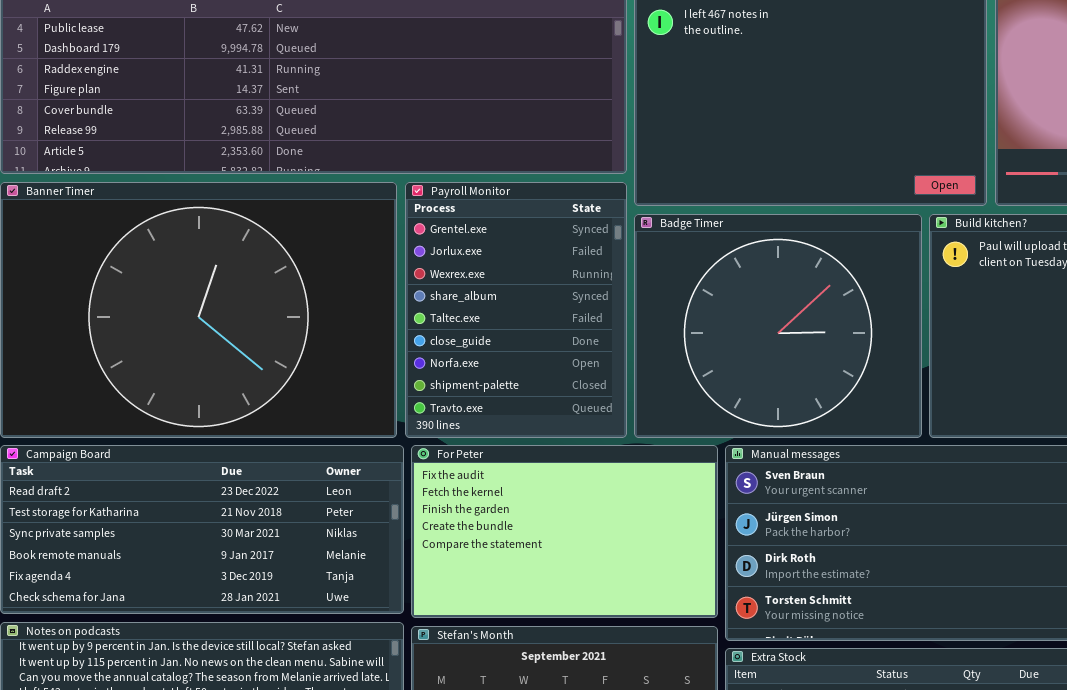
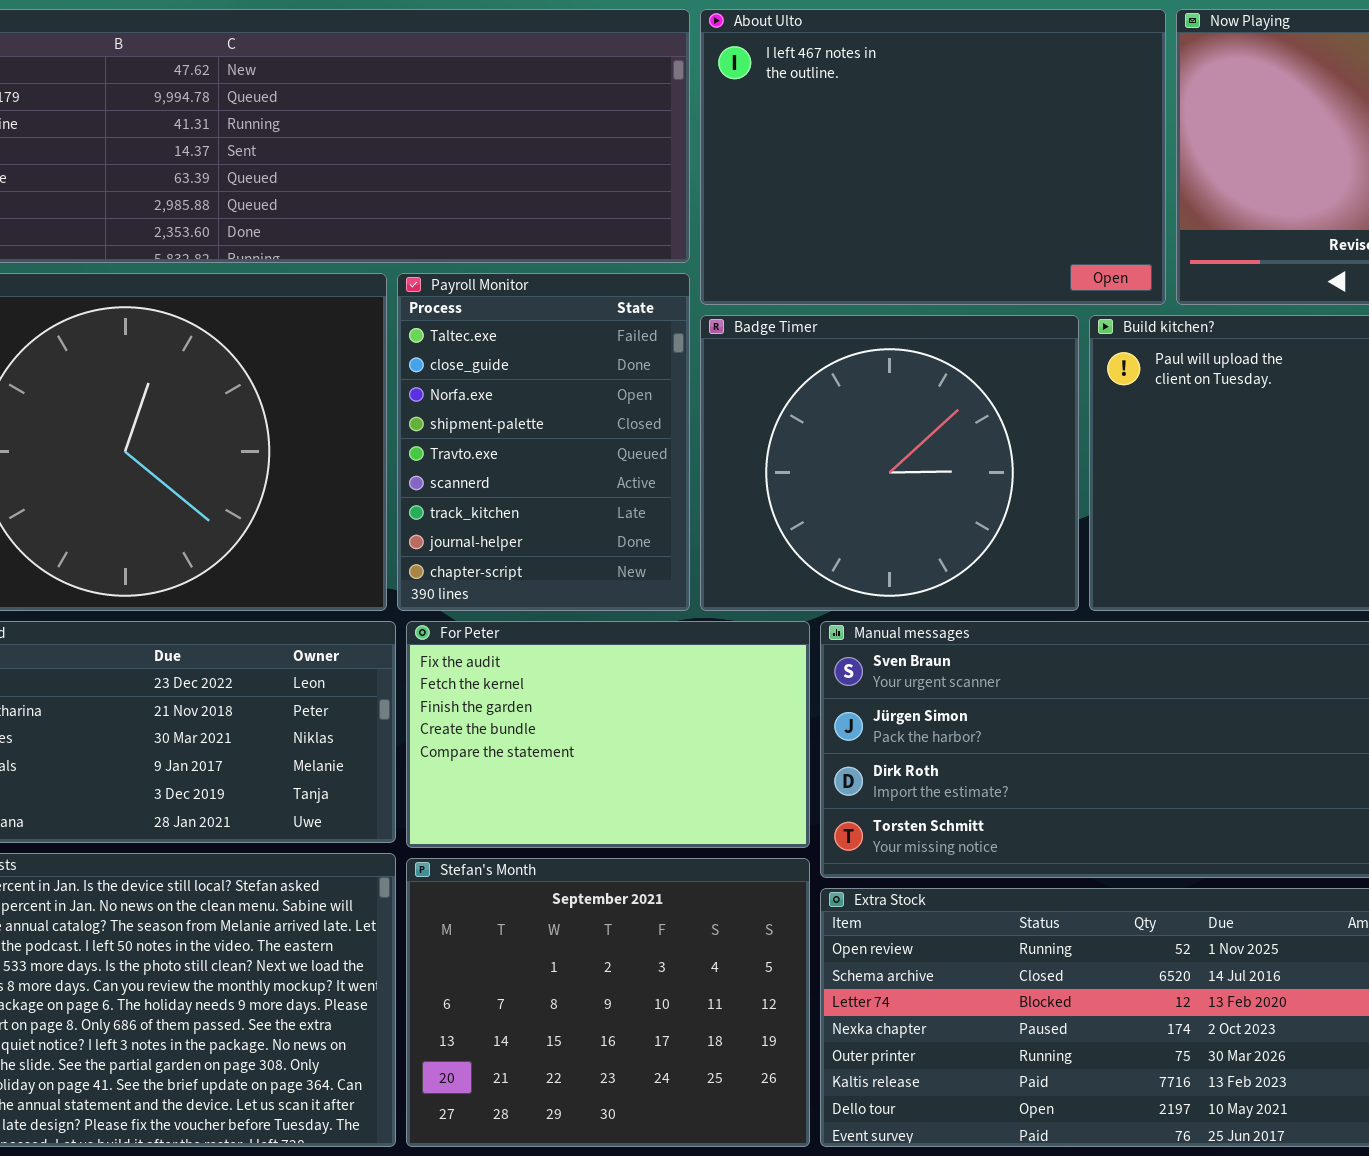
Payroll Monitor: [405,182,627,438] -> [397,273,690,611], scrolled down 4 rows

